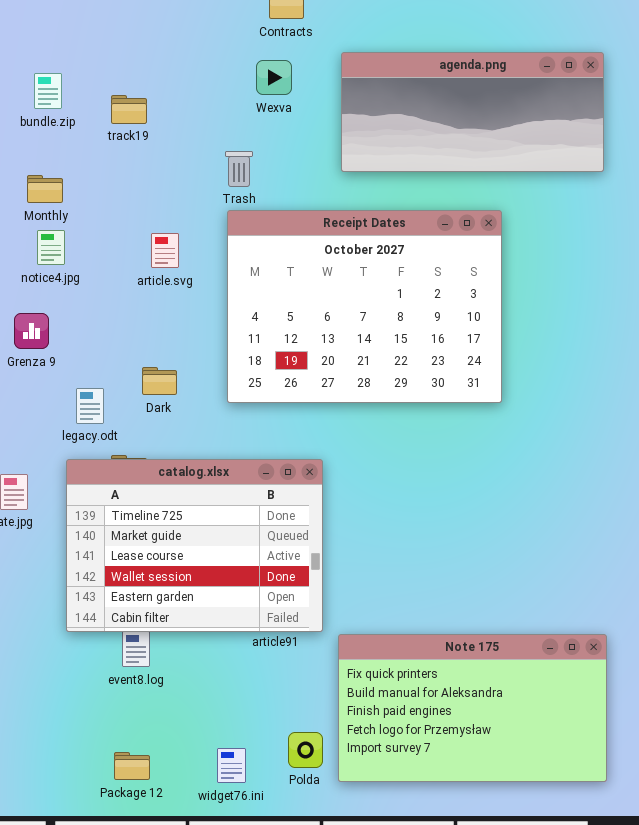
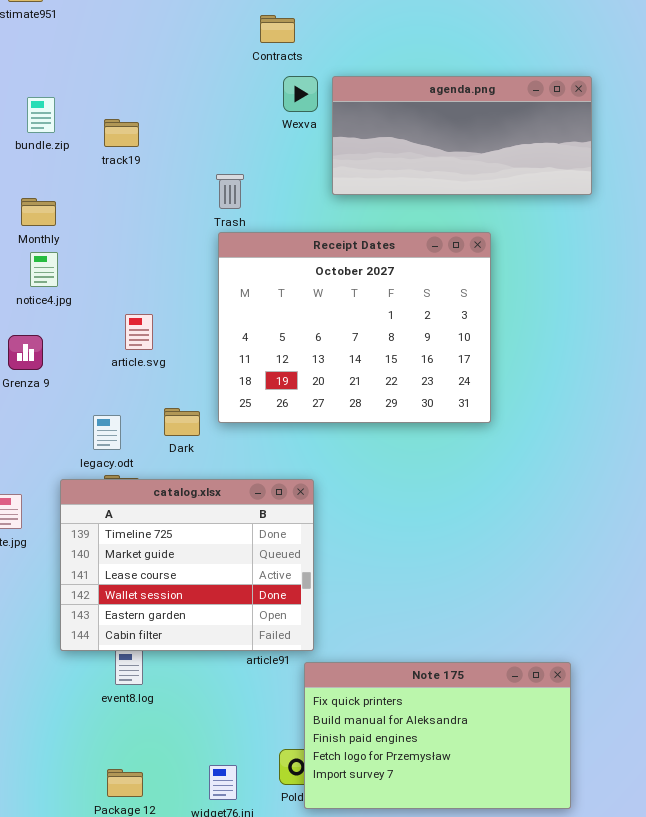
Wexva: [256,60,292,95] -> [283,76,318,112], moved
article.svg: [151,233,179,268] -> [125,314,153,350], moved
Dark: [142,367,177,395] -> [164,408,200,436], moved
legacy.odt: [76,388,104,424] -> [93,415,121,450], moved
Note 175: [338,634,607,782] -> [304,662,571,809], moved

